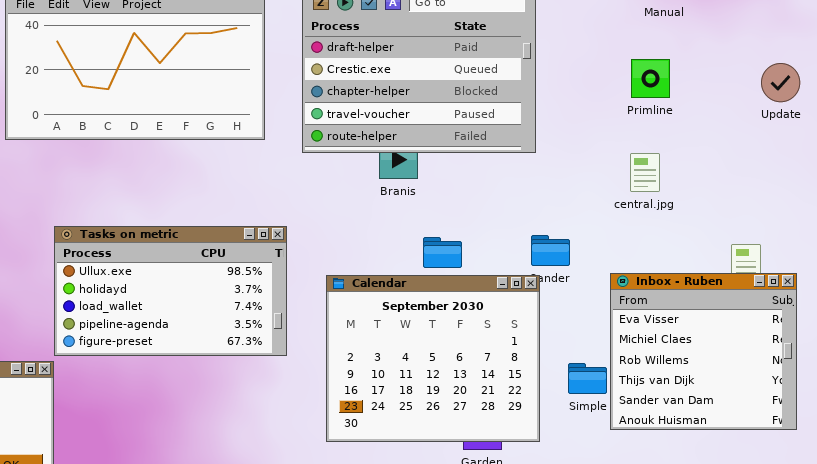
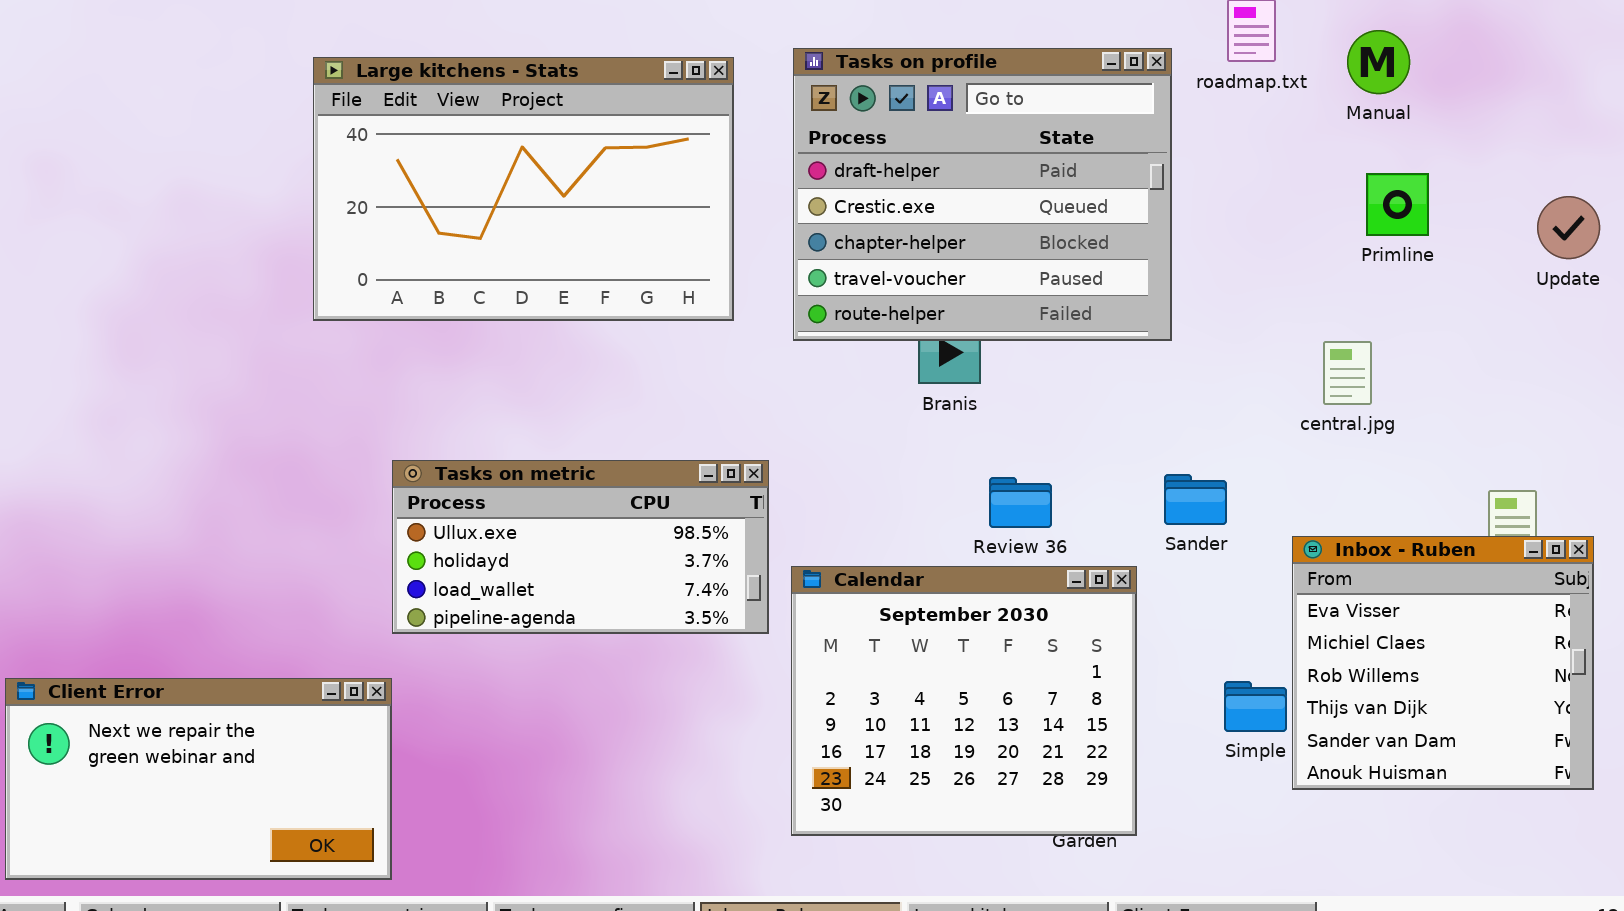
Primline: [631,59,670,98] -> [1366,173,1429,236], moved
Tasks on metric: [54,226,287,356] -> [392,460,769,634], resized
Calendar: [326,275,540,442] -> [791,566,1137,836], moved

